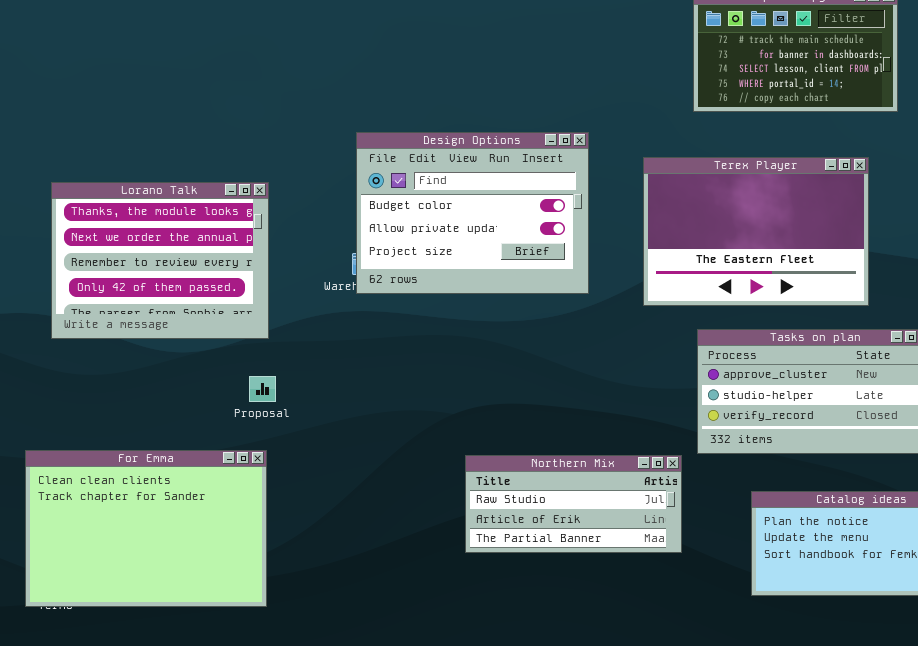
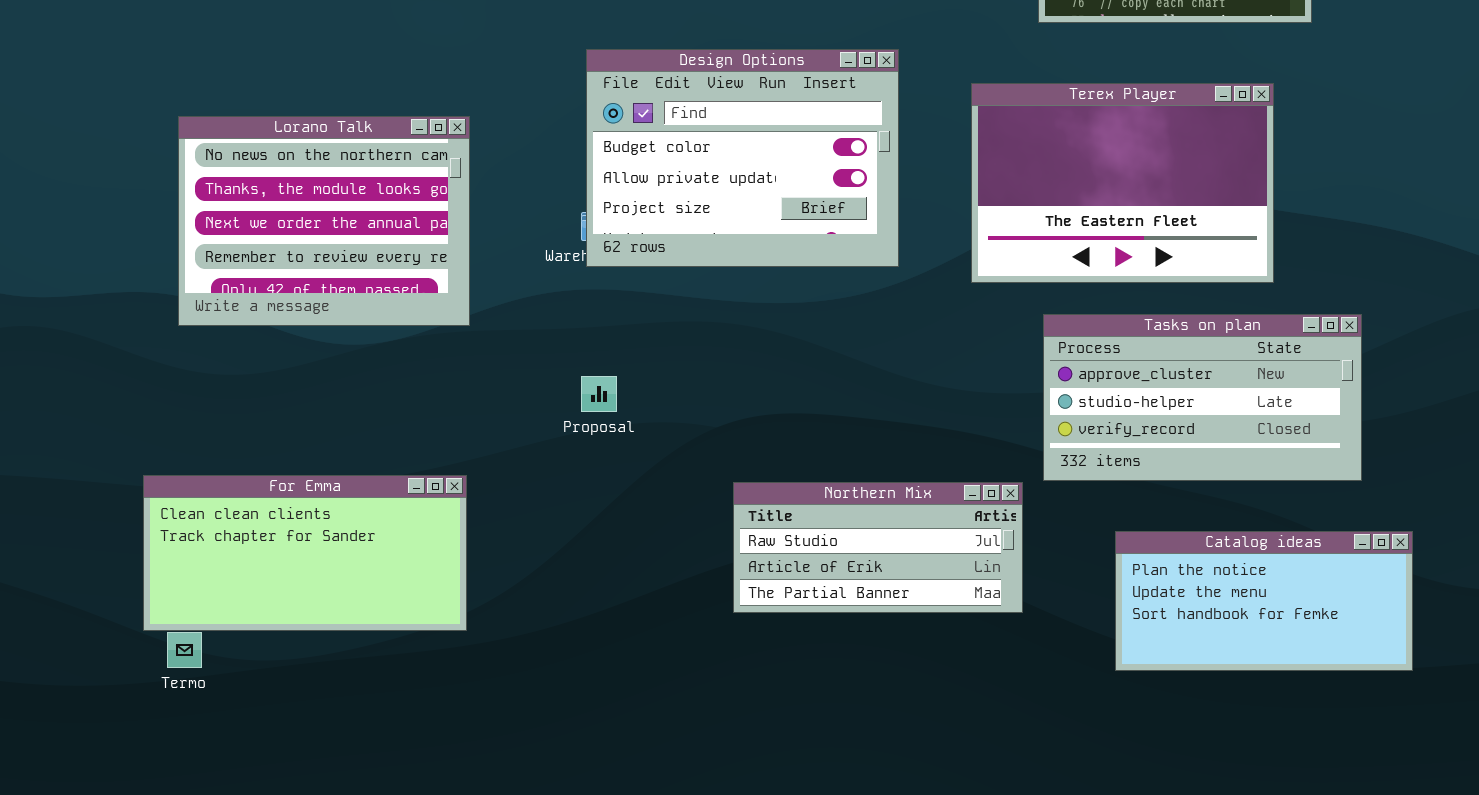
Lorano Talk: [51,182,269,339] -> [178,116,470,326], scrolled up 1 row
Proposal: [249,376,276,402] -> [581,376,617,412], moved
For Emma: [25,450,267,607] -> [143,475,467,631], resized

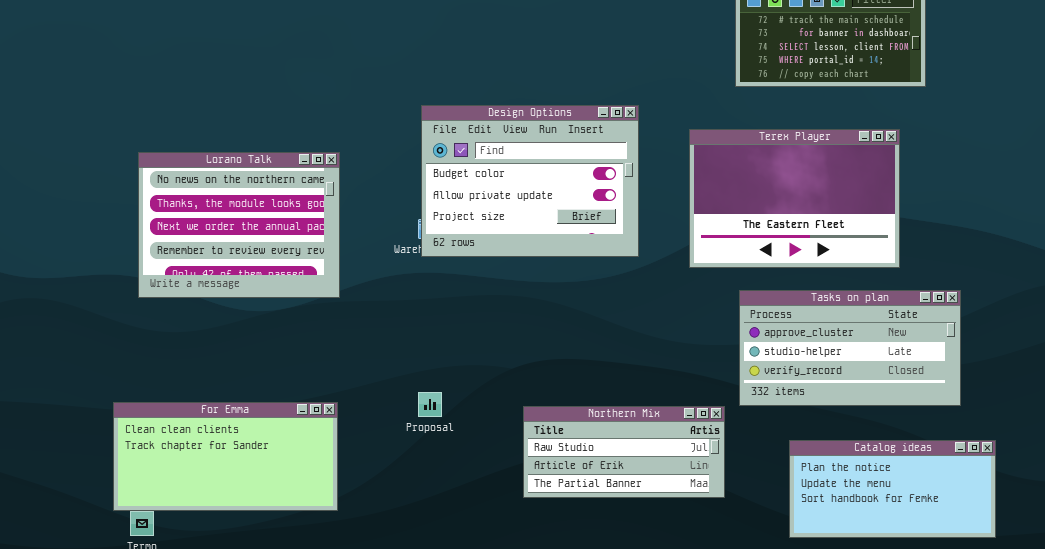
Proposal: [581,376,617,412] -> [418,392,442,417], moved

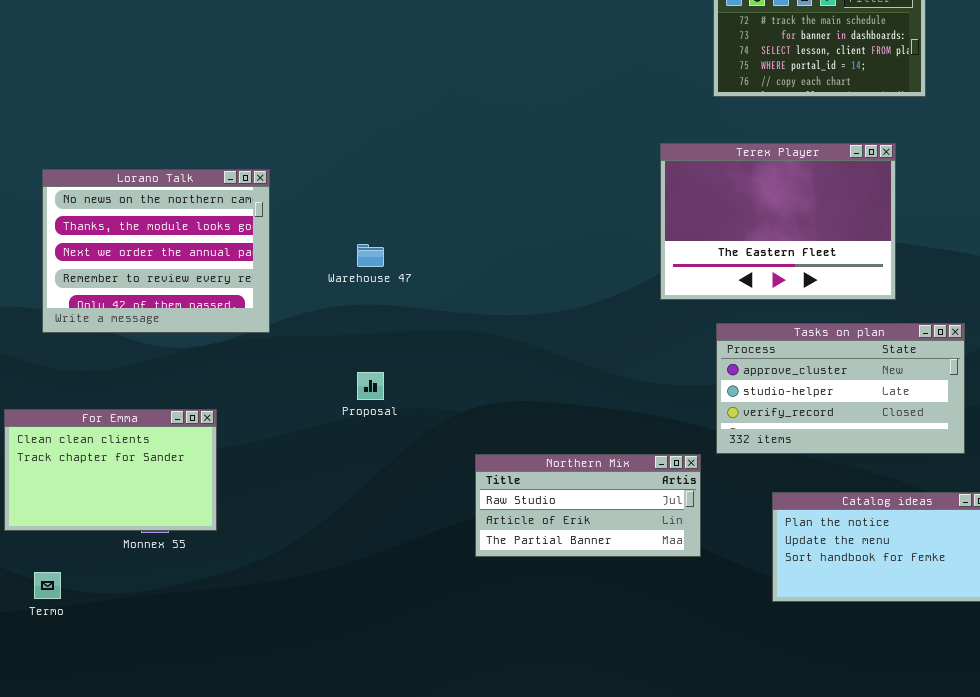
Design Options: [421,105,639,257] -> none, closed
Proposal: [418,392,442,417] -> [357,372,384,400], moved
For Emma: [113,402,338,511] -> [4,409,217,531], moved, resized

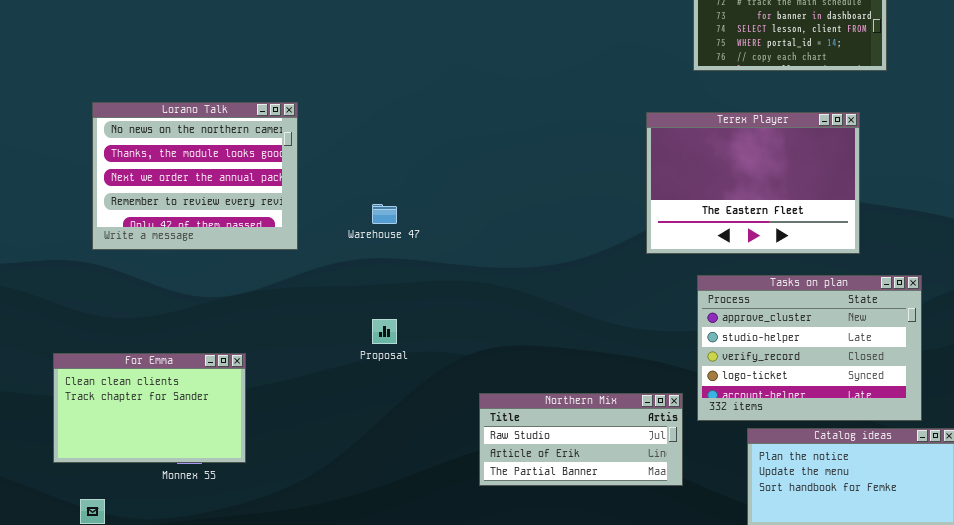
Lorano Talk: [42,169,270,333] -> [92,102,298,250], moved
Tasks on plan: [716,323,965,454] -> [697,275,922,421], resized

